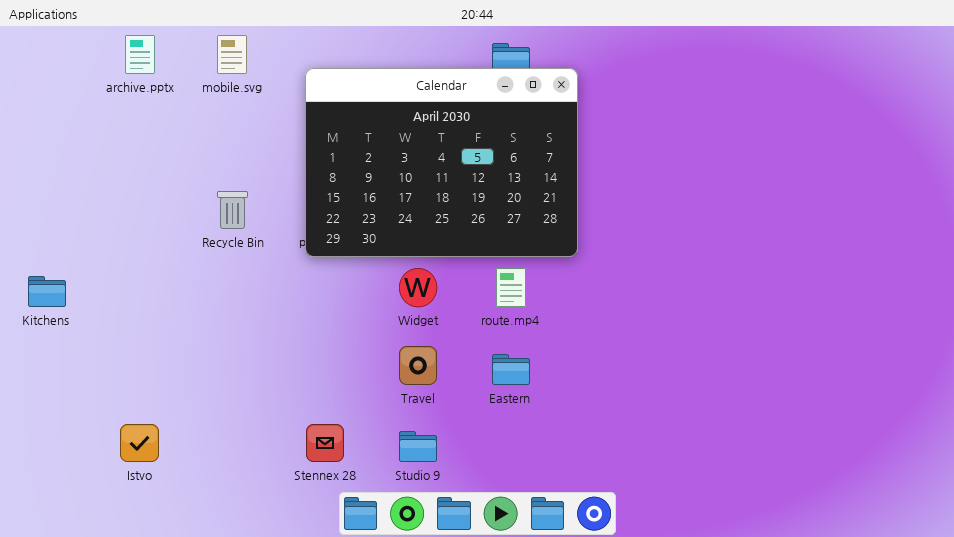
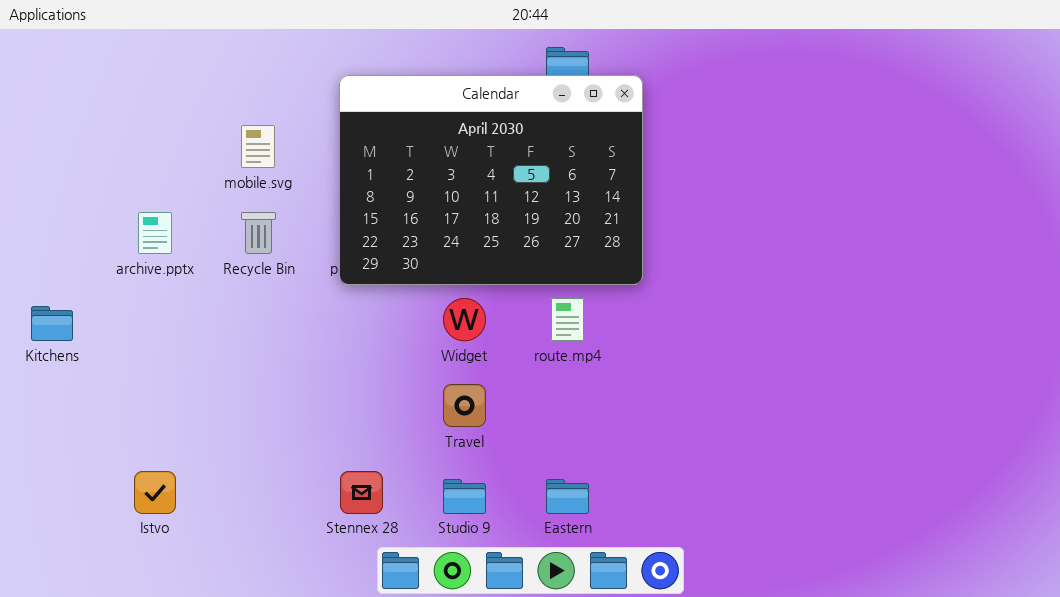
archive.pptx: [125,35,155,74] -> [138,212,172,254], moved
mobile.svg: [217,35,247,74] -> [241,125,275,168], moved
Eastern: [492,354,530,385] -> [546,479,589,514], moved

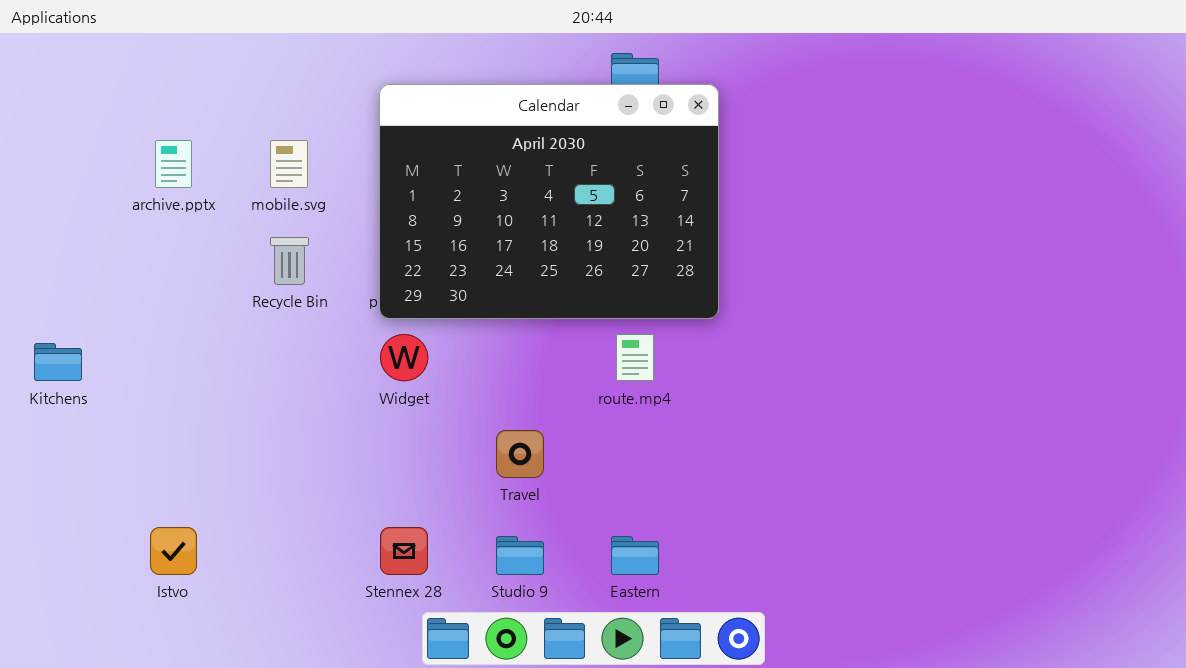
archive.pptx: [138,212,172,254] -> [155,140,192,188], moved
Widget: [443,298,486,341] -> [380,334,428,381], moved

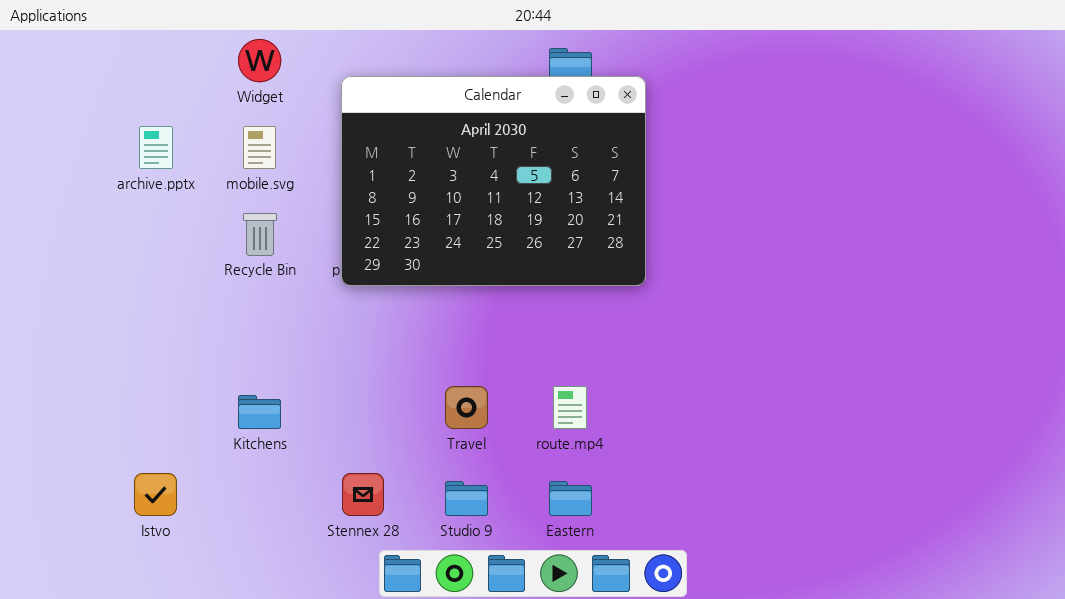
Widget: [380,334,428,381] -> [238,39,281,82], moved
route.mp4: [616,334,654,381] -> [553,386,587,429], moved
Kitchens: [34,343,82,381] -> [238,395,281,429], moved

